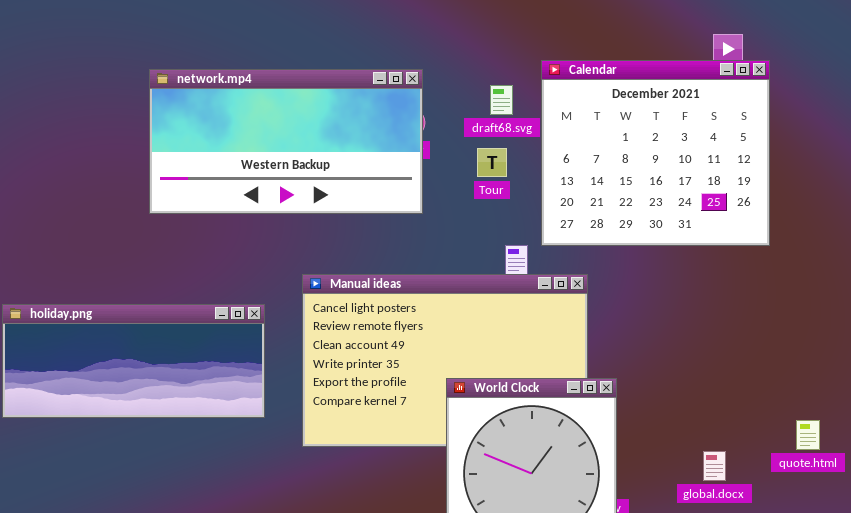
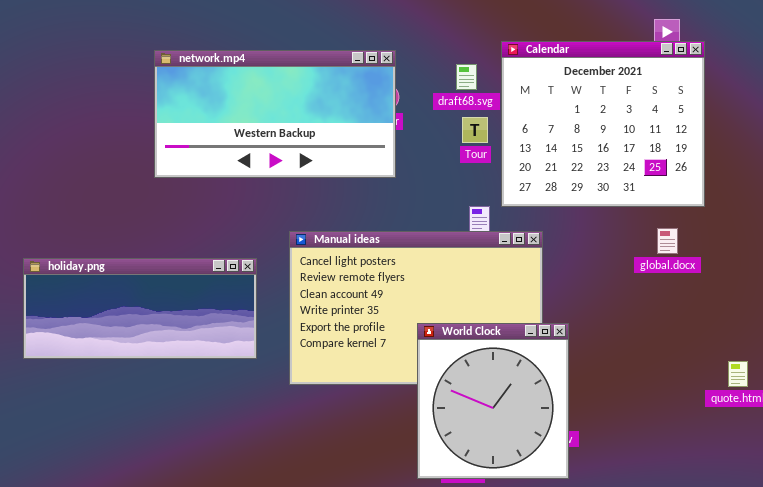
Tour: [477,148,507,177] -> [462,117,488,143], moved
global.docx: [703,451,726,481] -> [657,228,678,254], moved

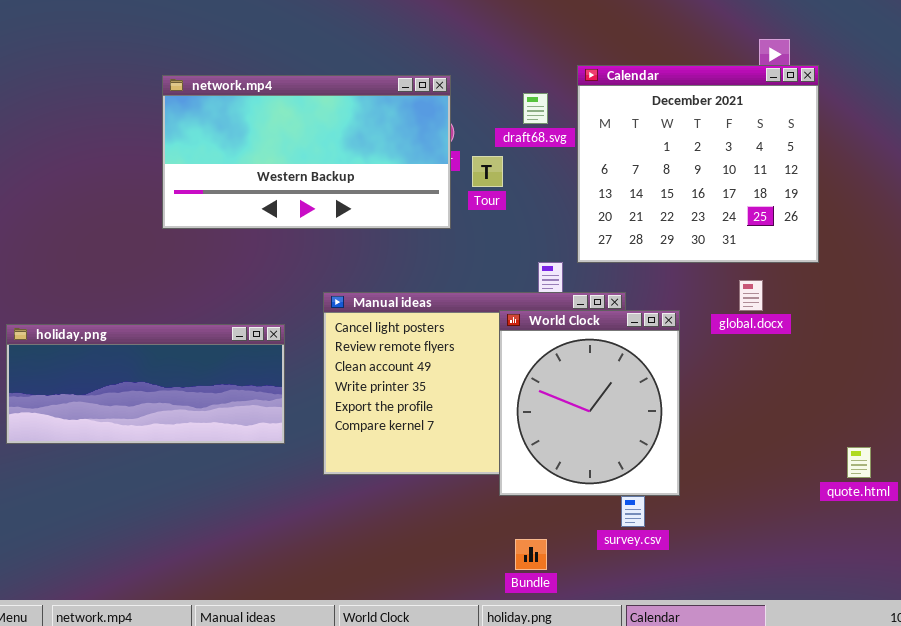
Tour: [462,117,488,143] -> [472,156,503,187], moved
global.docx: [657,228,678,254] -> [739,280,763,311], moved
World Clock: [417,323,569,479] -> [499,310,680,496], moved

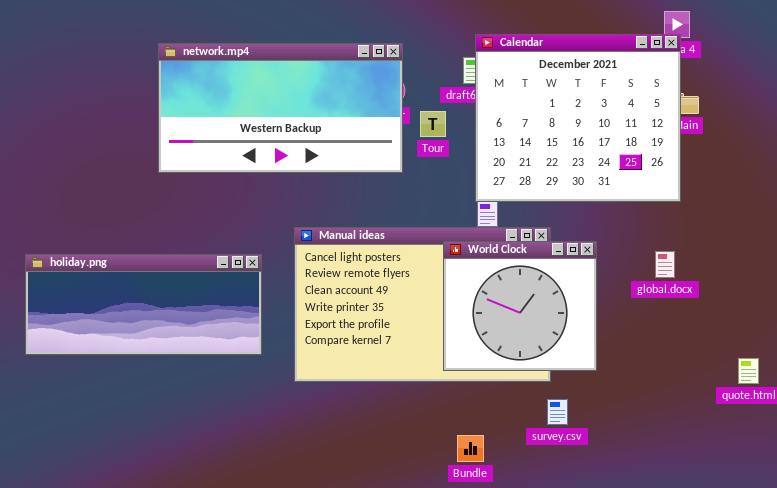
Calendar: [577,65,819,263] -> [475,34,681,202], moved
global.docx: [739,280,763,311] -> [655,251,675,278], moved
World Clock: [499,310,680,496] -> [443,241,597,371], resized

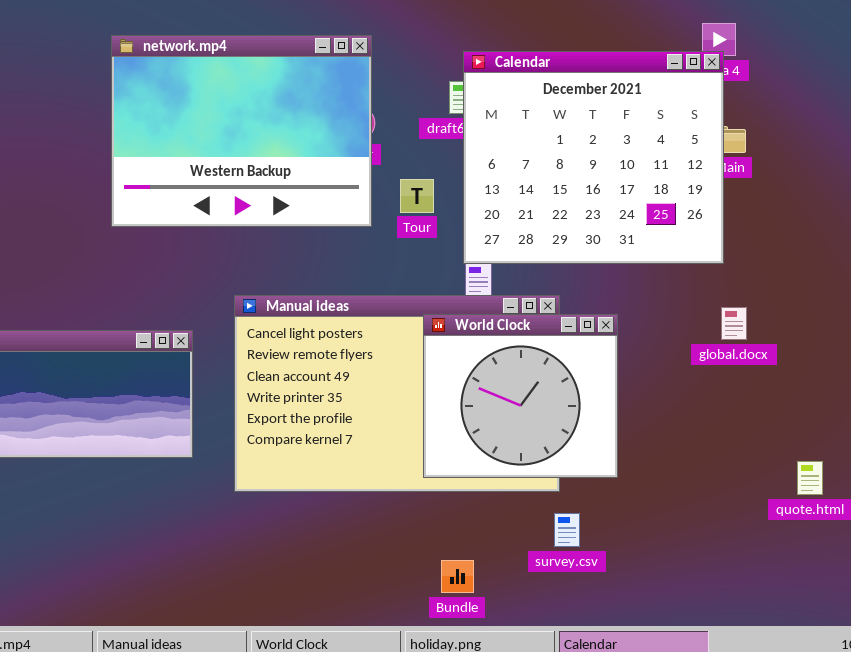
network.mp4: [158,43,403,173] -> [111,35,372,227], resized
Tour: [420,111,446,137] -> [400,179,434,213], moved
global.docx: [655,251,675,278] -> [721,307,747,340], moved

